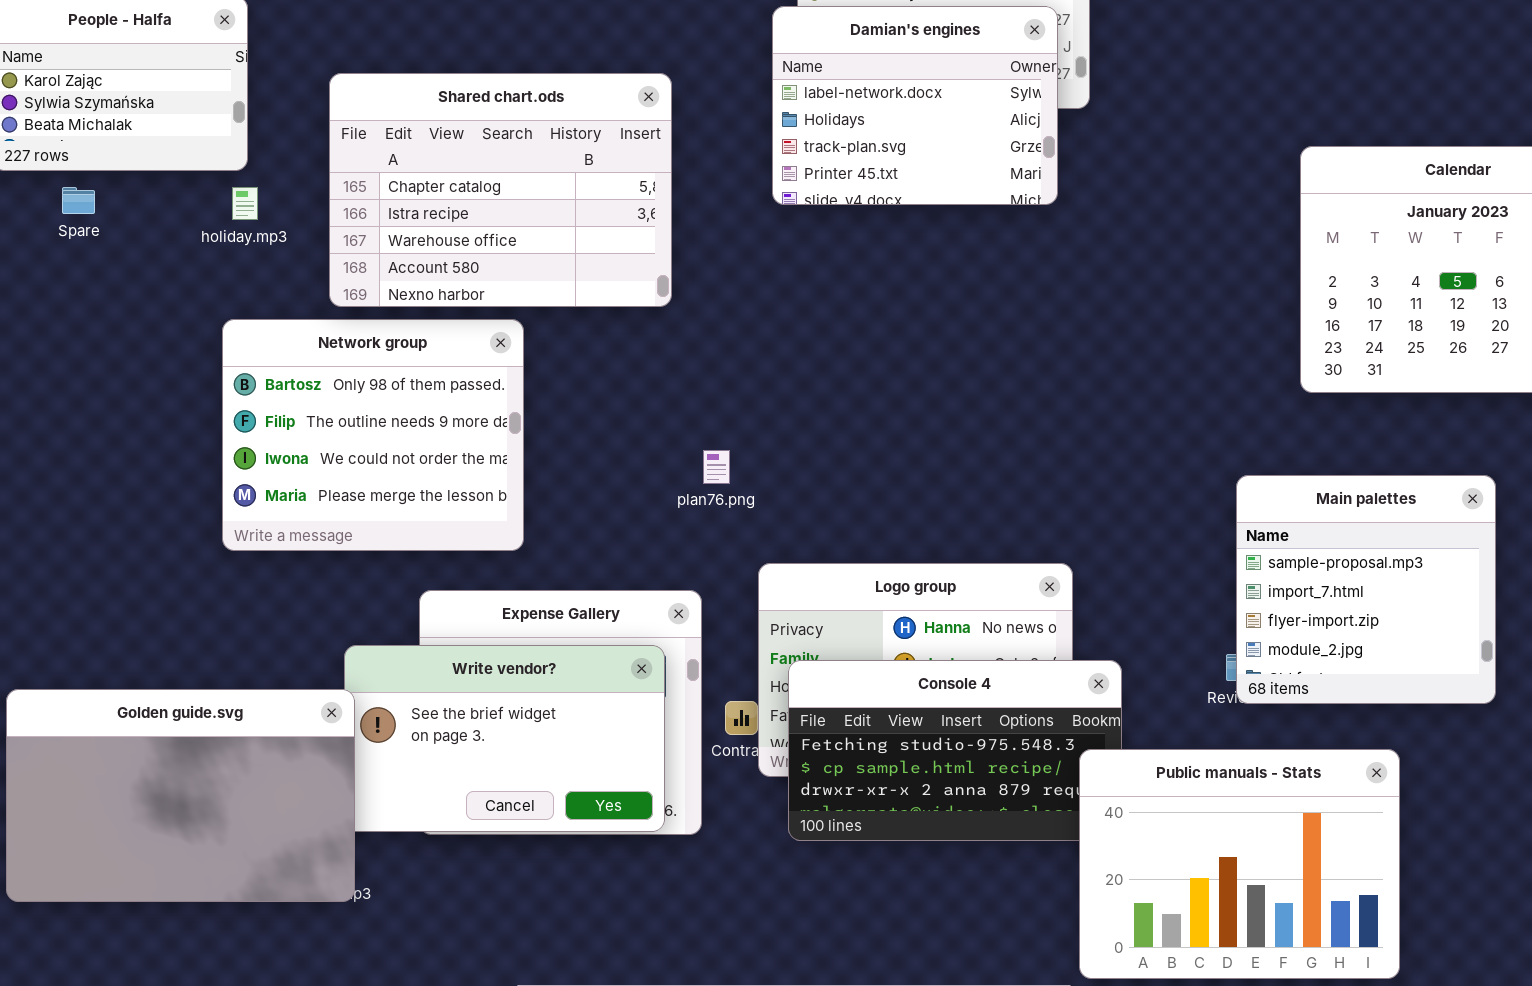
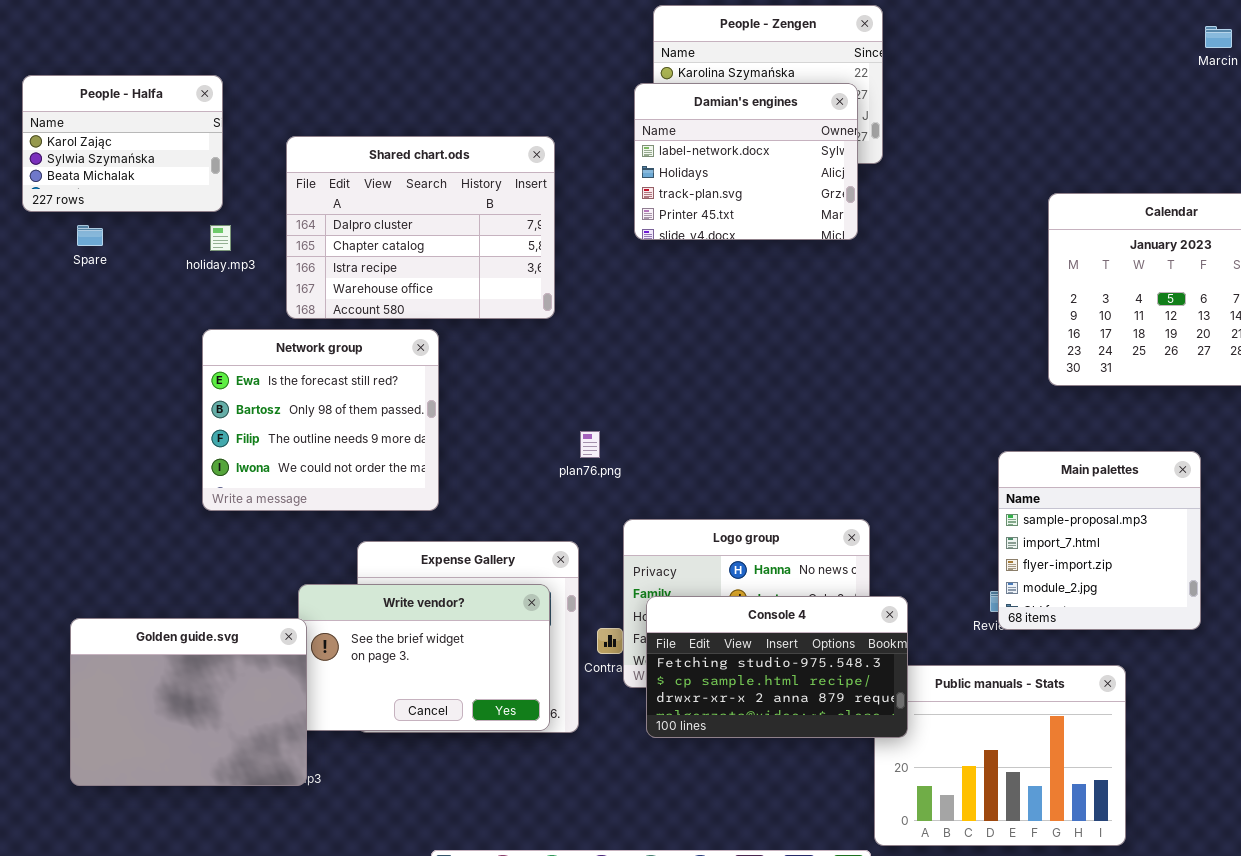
Shared chart.ods: [329,73,672,307] -> [286,136,555,319], scrolled up 1 row
Network group: [222,319,524,551] -> [202,329,439,511], scrolled up 1 row
Console 4: [788,660,1122,841] -> [646,596,908,738], raised
Golden guide.svg: [6,689,355,902] -> [70,618,307,786], resized

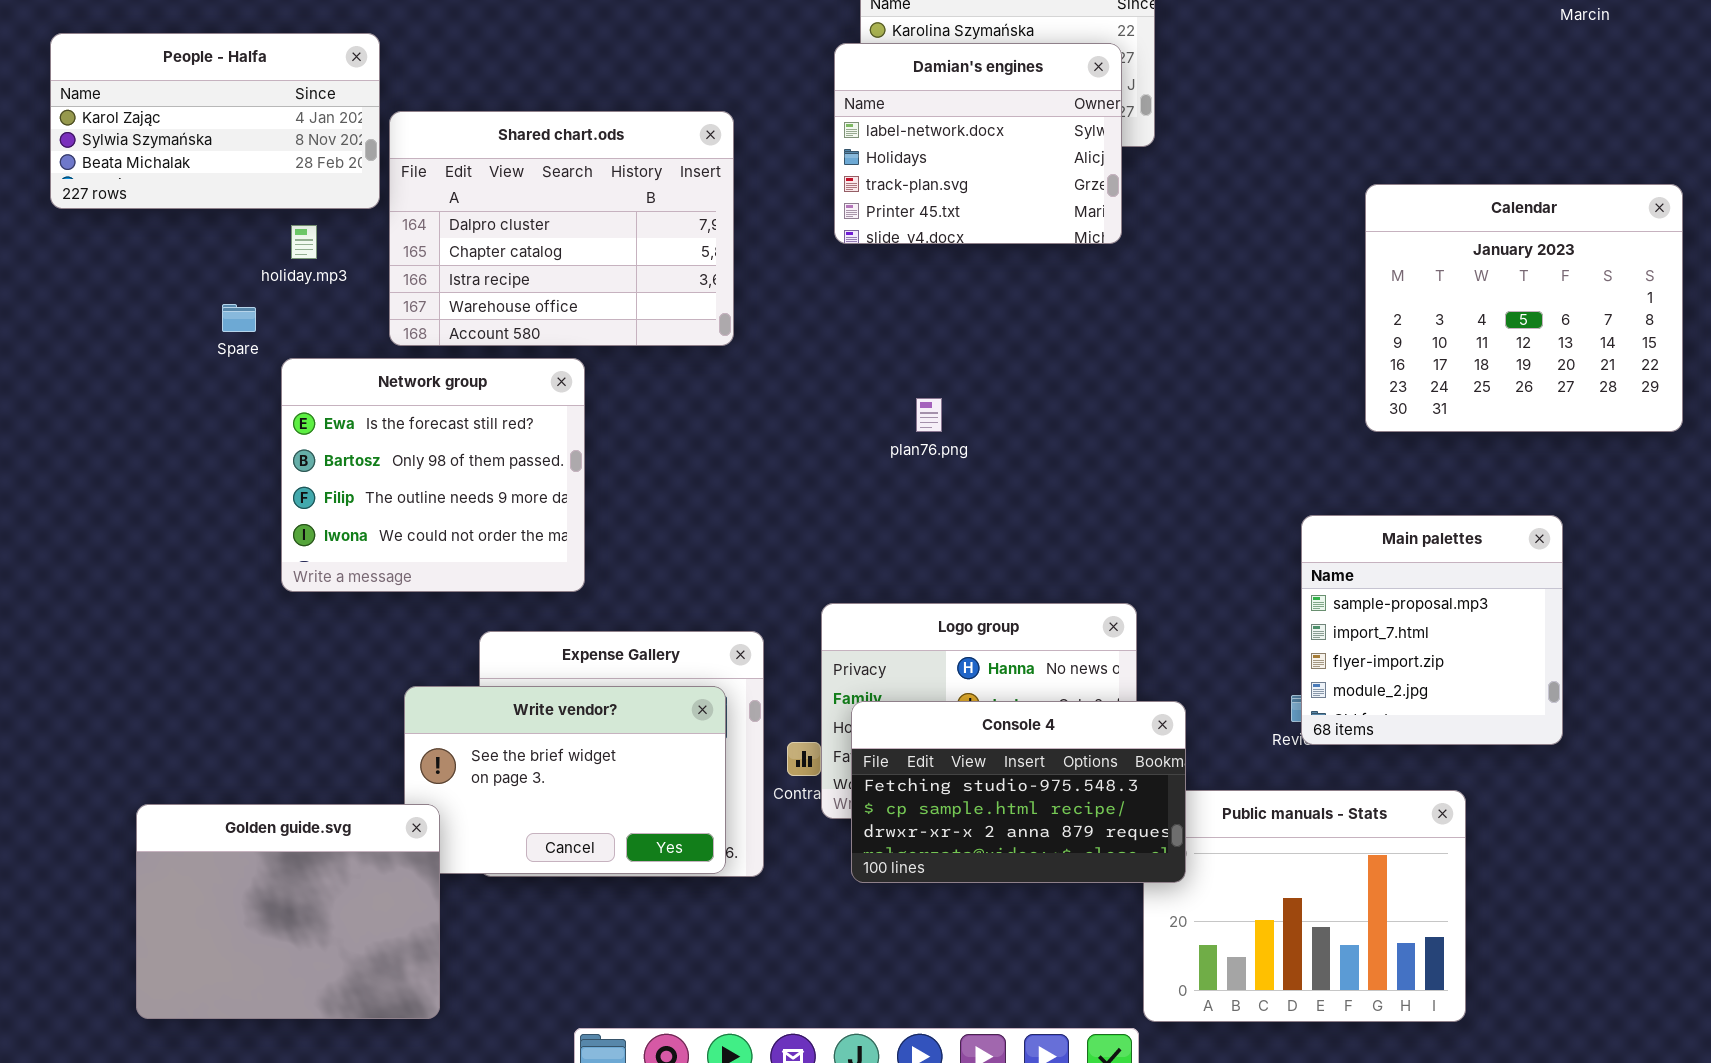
People - Halfa: [22,75,223,212] -> [50,33,380,209], resized
Spare: [77,225,103,246] -> [222,304,256,332], moved
plan76.png: [580,431,600,458] -> [916,398,942,432], moved
Golden guide.svg: [70,618,307,786] -> [136,804,440,1019], moved

